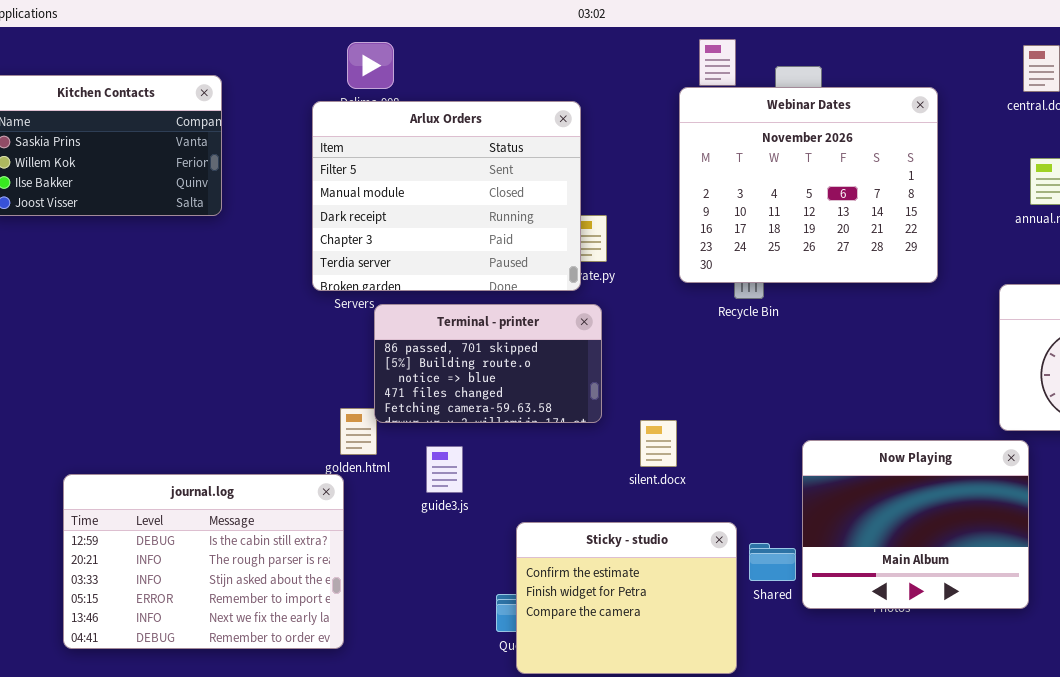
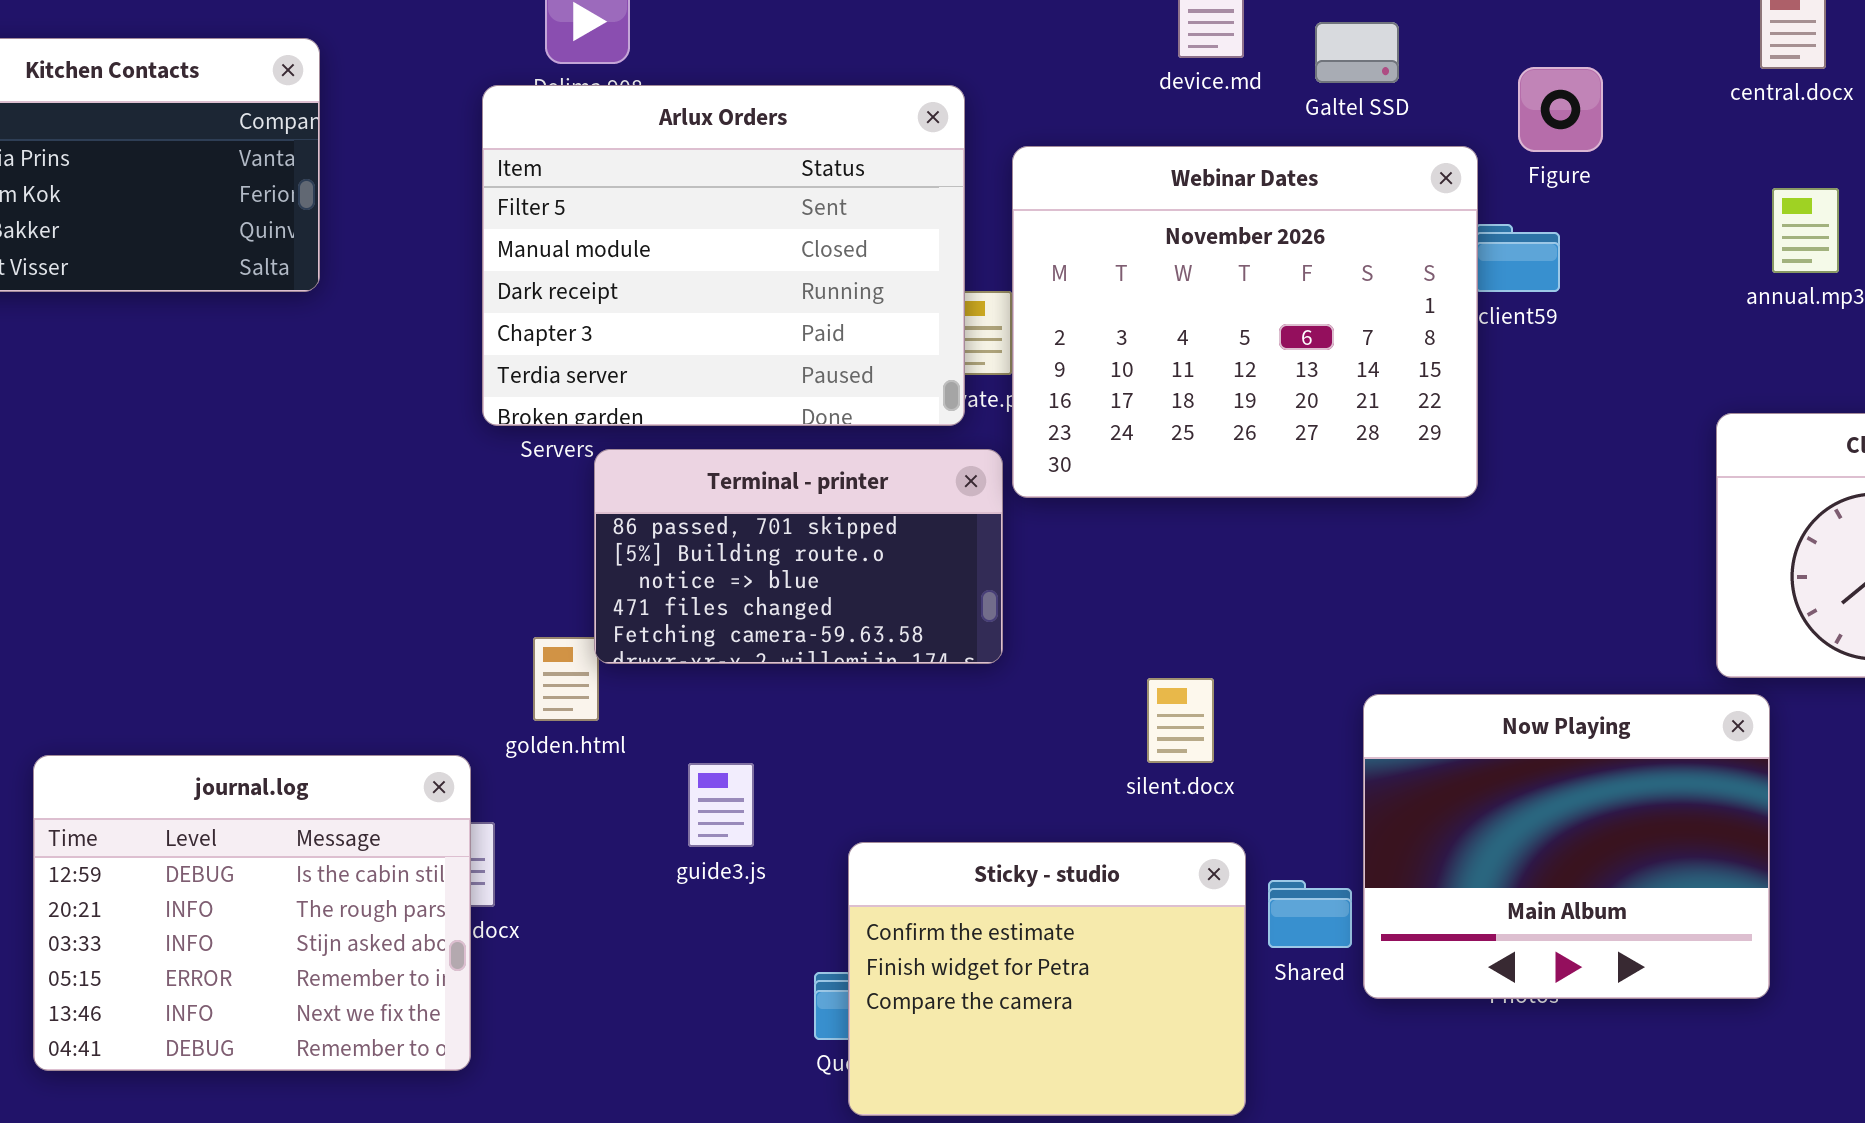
Webinar Dates: [679,87,938,283] -> [1012,146,1478,498], moved
silent.docx: [640,420,677,467] -> [1147,678,1214,763], moved
guide3.js: [426,446,463,493] -> [688,763,754,847], moved
journal.log: [63,474,344,649] -> [33,755,471,1071], resized

